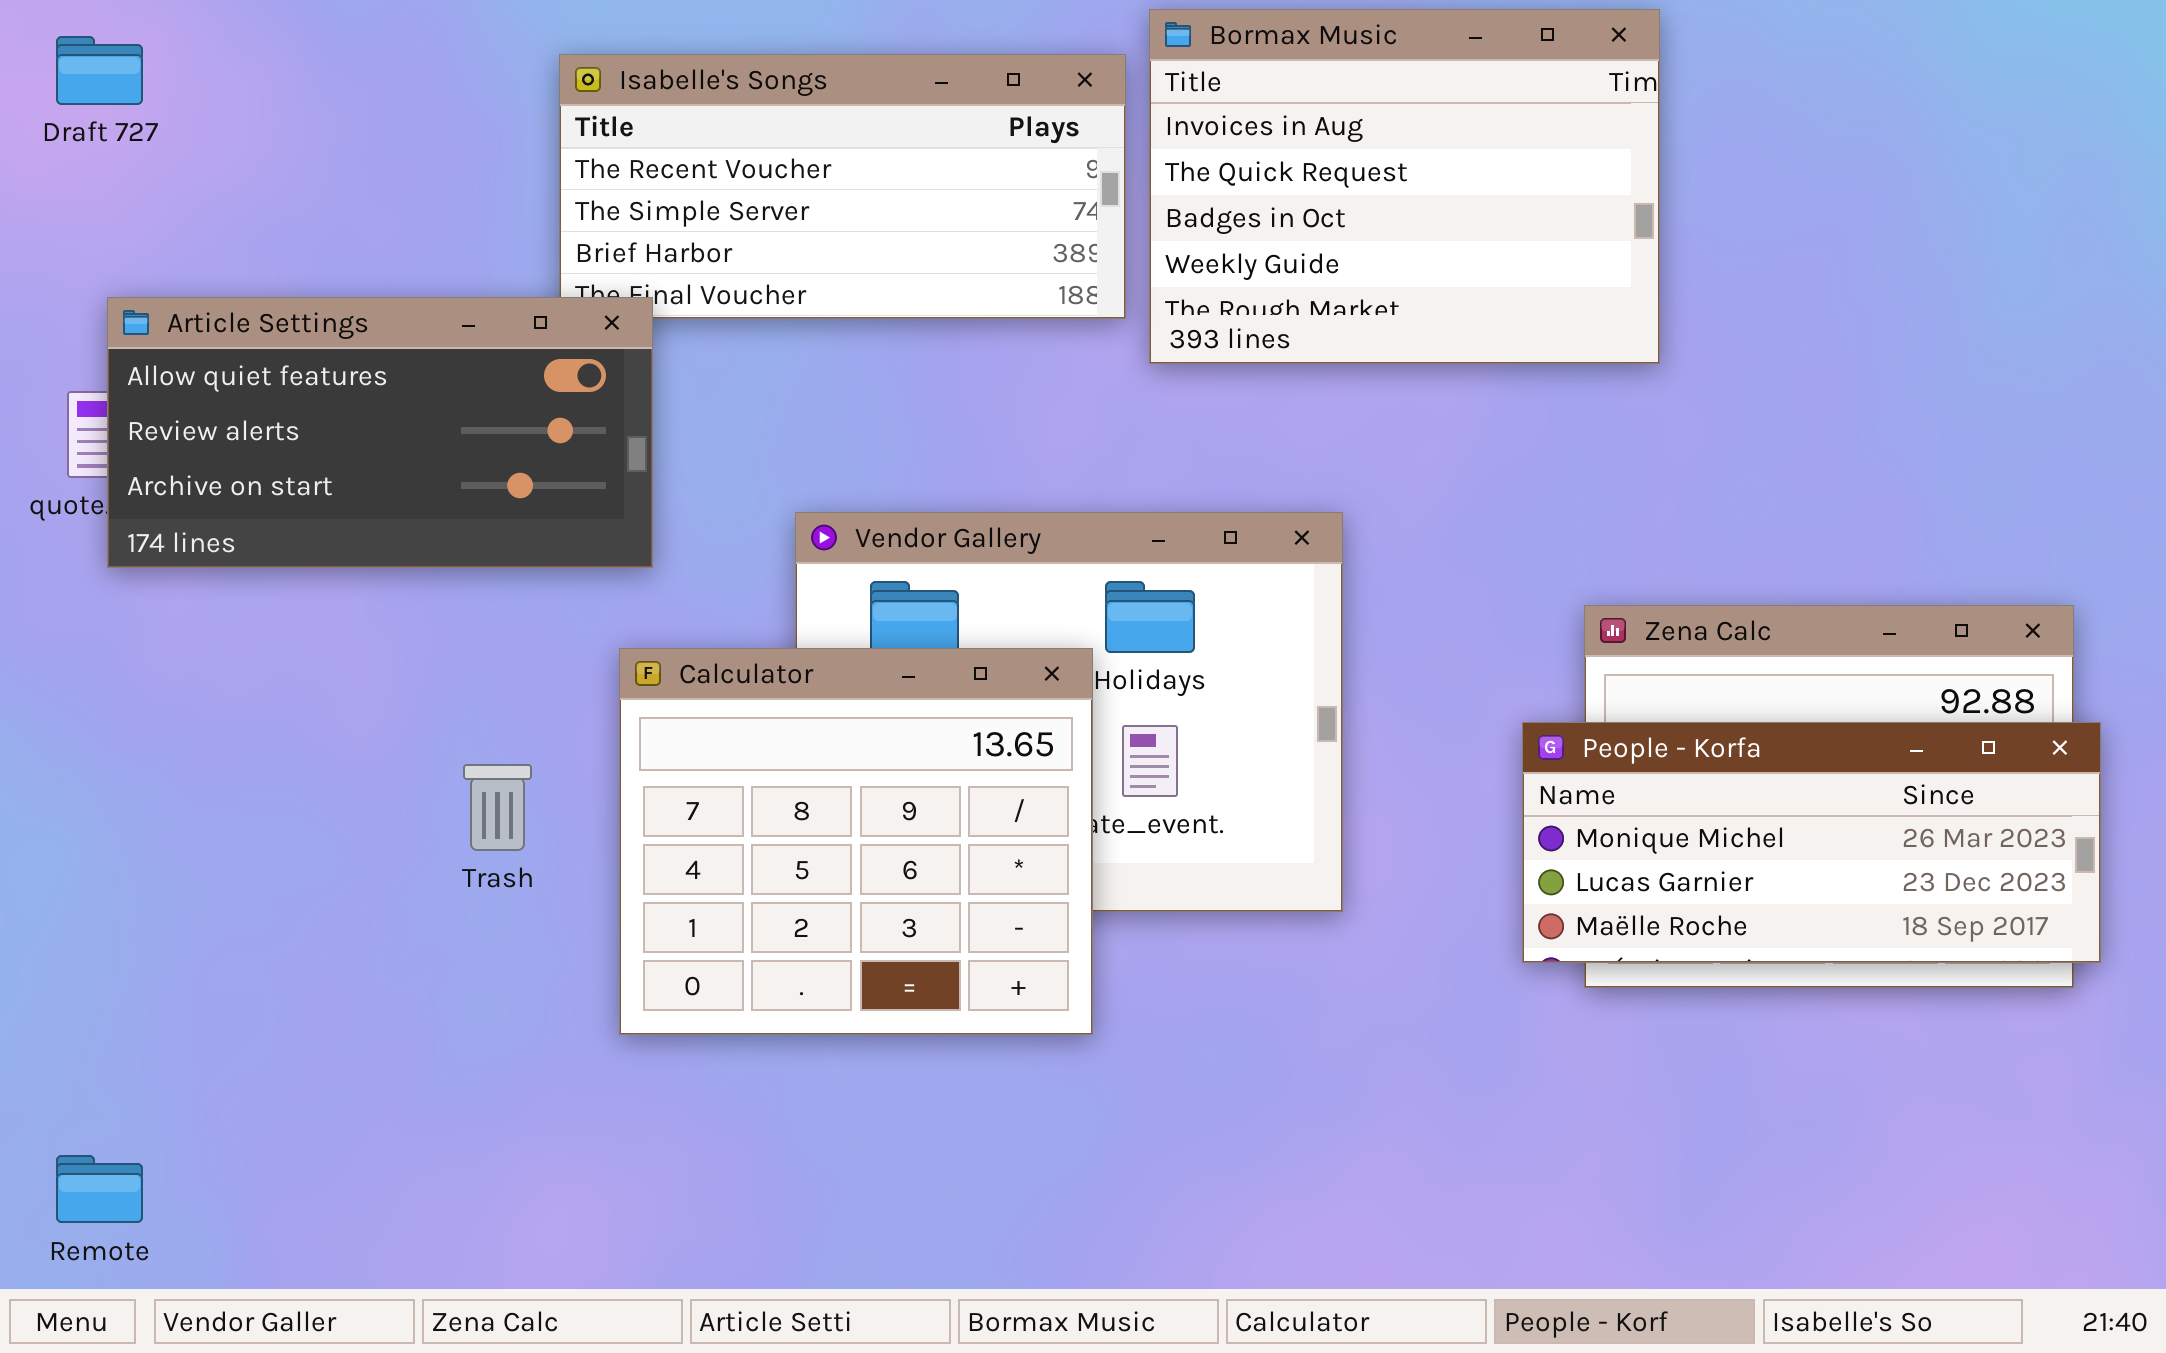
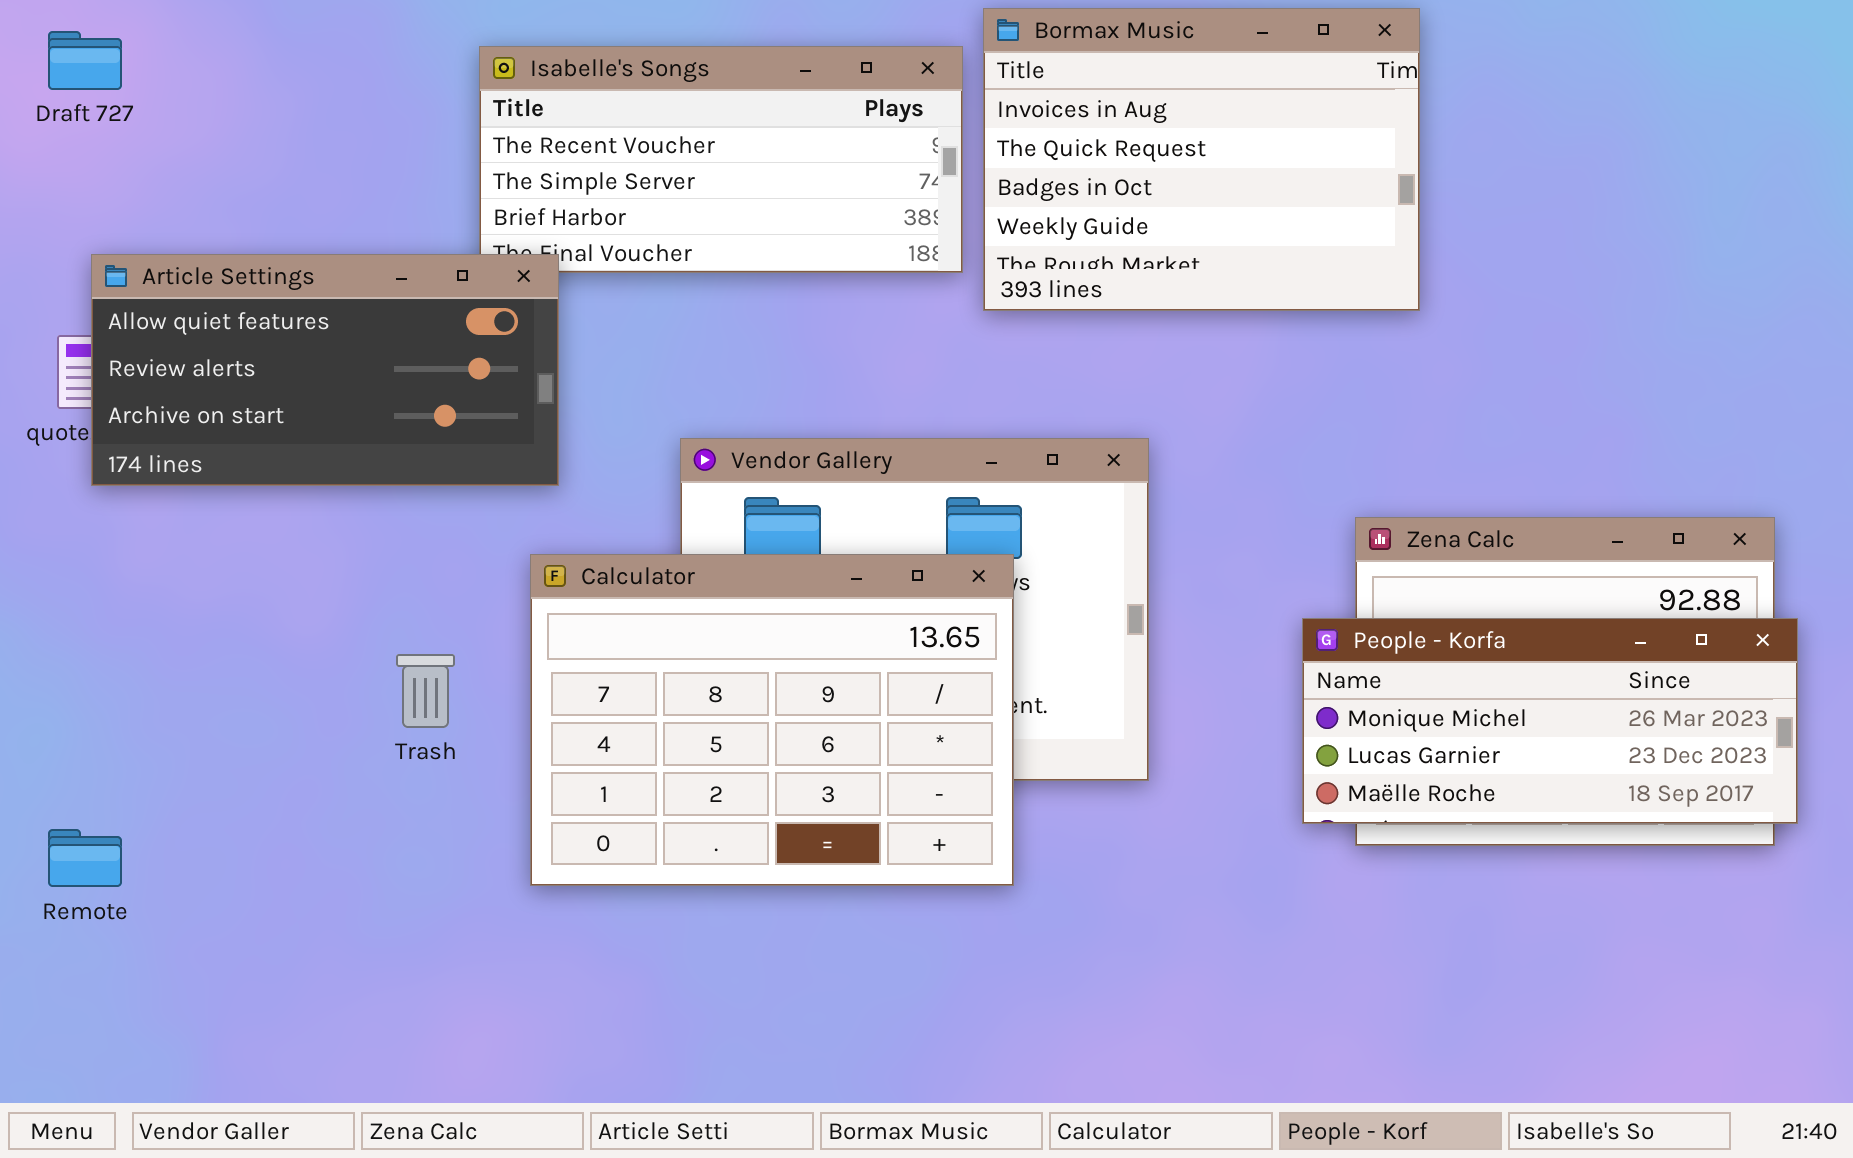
Calculator: [619,648,1093,1035] -> [530,554,1014,886], resized
Remote: [56,1155,143,1223] -> [48,829,122,887], moved

